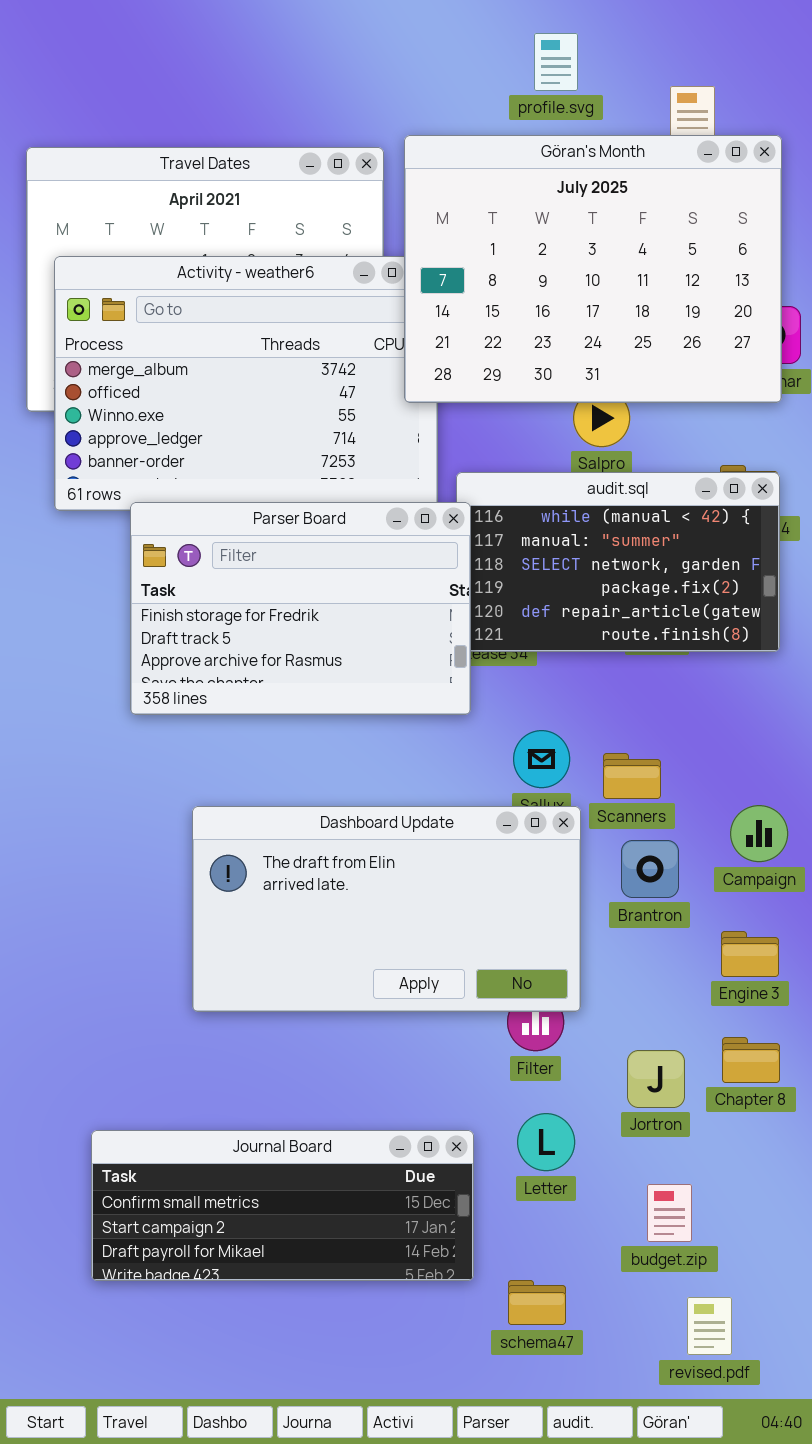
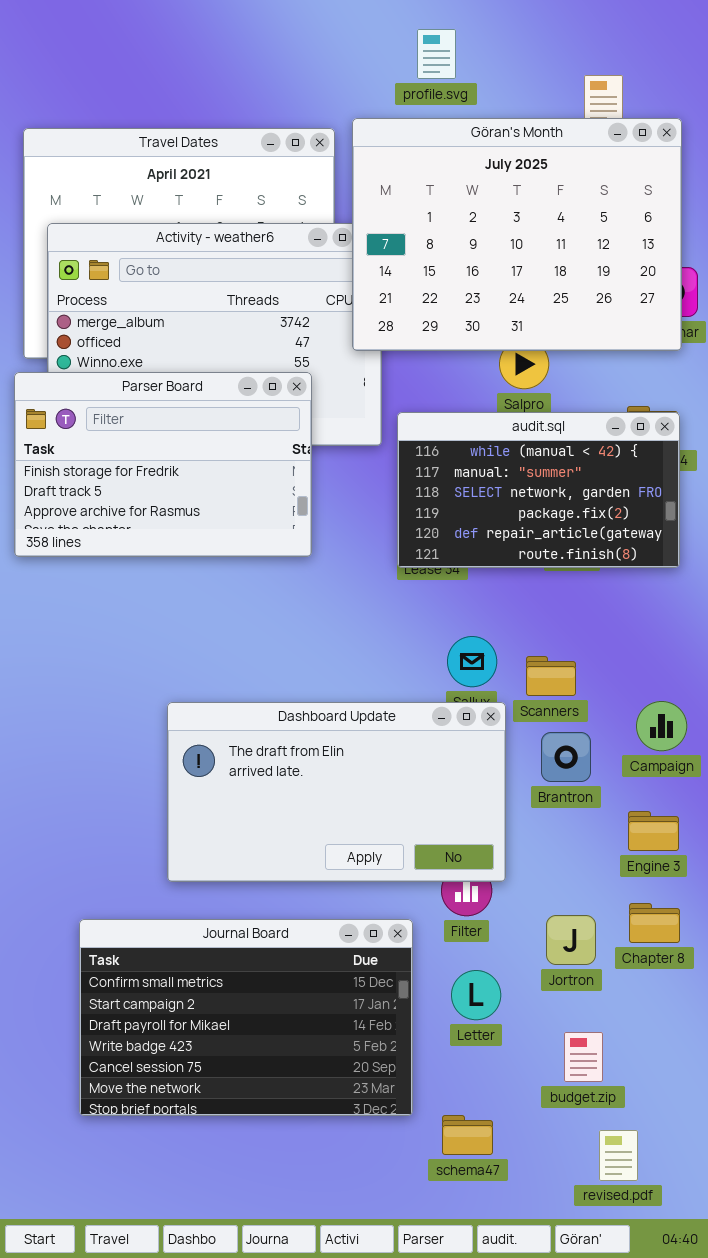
profile.svg: [534,33,578,91] -> [417,29,456,79], moved
Parser Board: [130,502,471,715] -> [14,372,312,557], moved
Journal Board: [91,1130,474,1281] -> [79,919,413,1116], resized

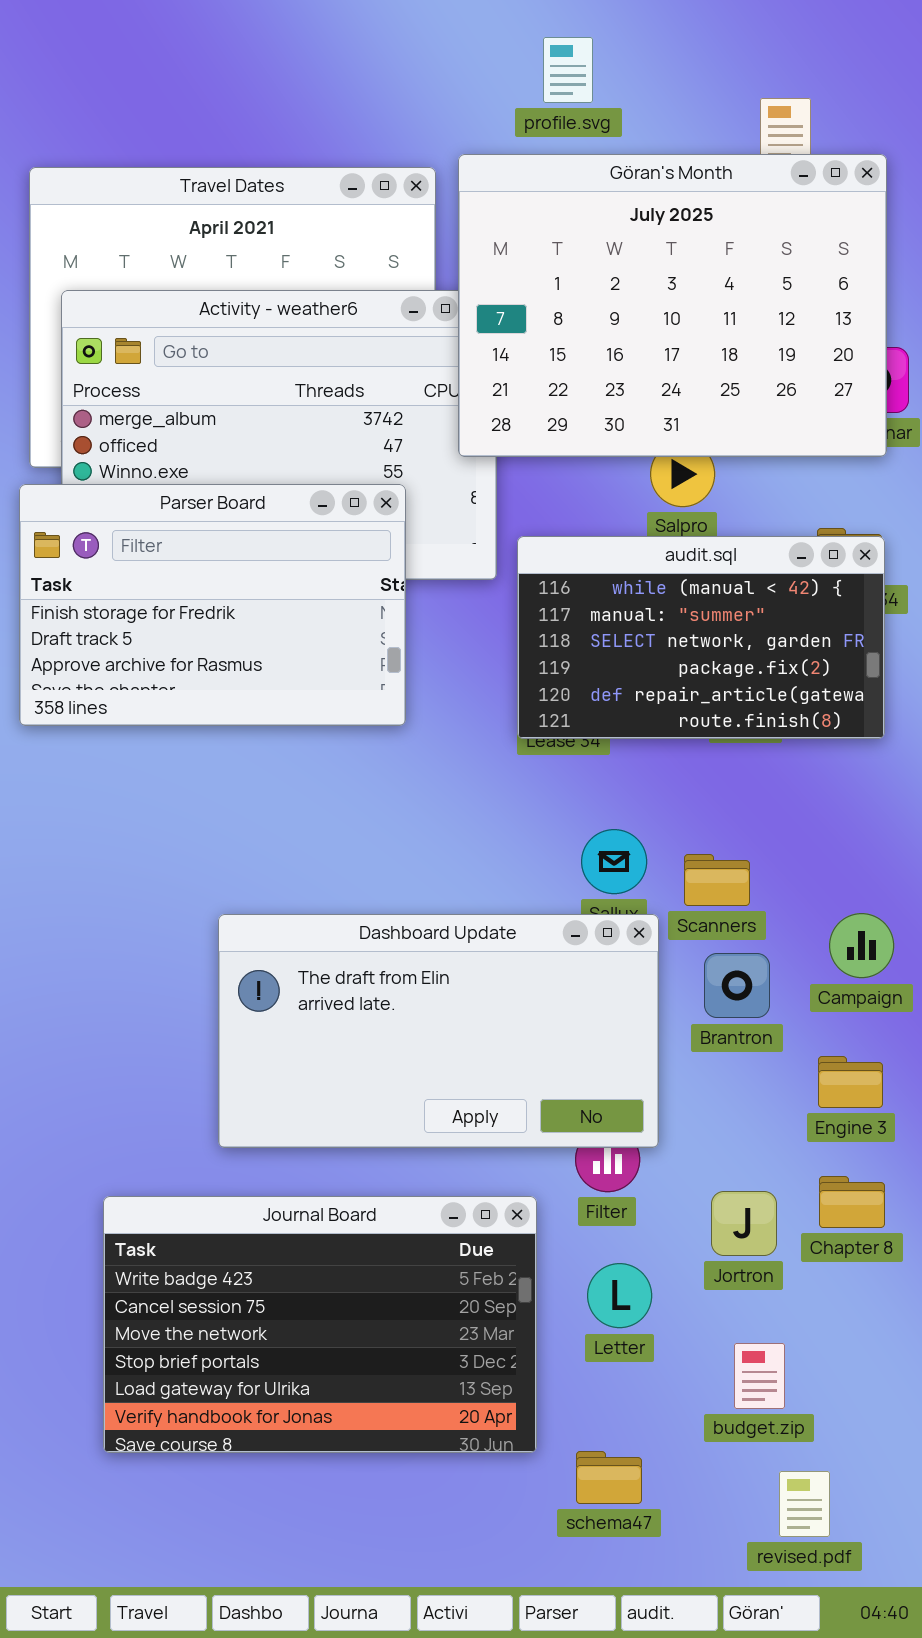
Journal Board: [79,919,413,1116] -> [103,1196,537,1453], scrolled down 3 rows

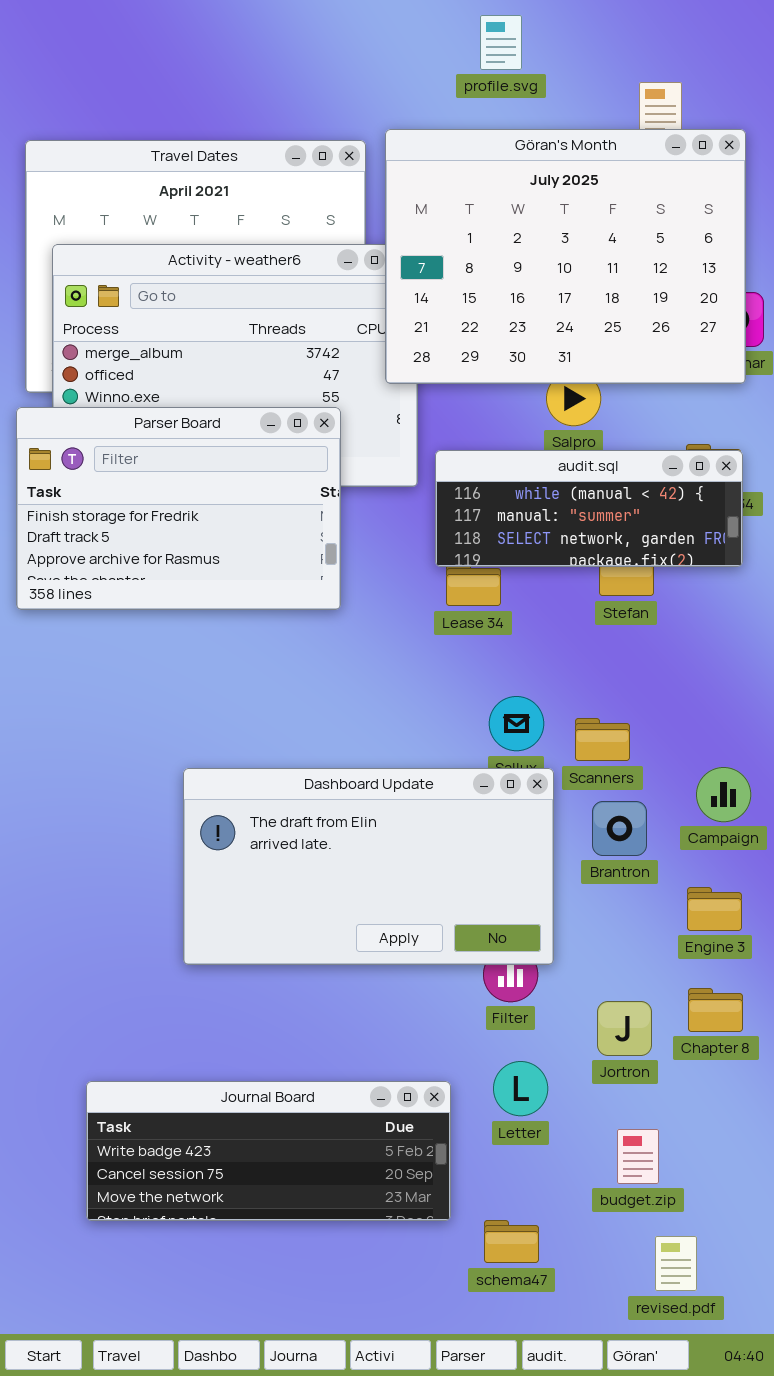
profile.svg: [543,37,593,103] -> [480,15,522,70], moved
audit.sql: [517,536,885,739] -> [435,450,743,567], resized
Journal Board: [103,1196,537,1453] -> [86,1081,451,1221], resized

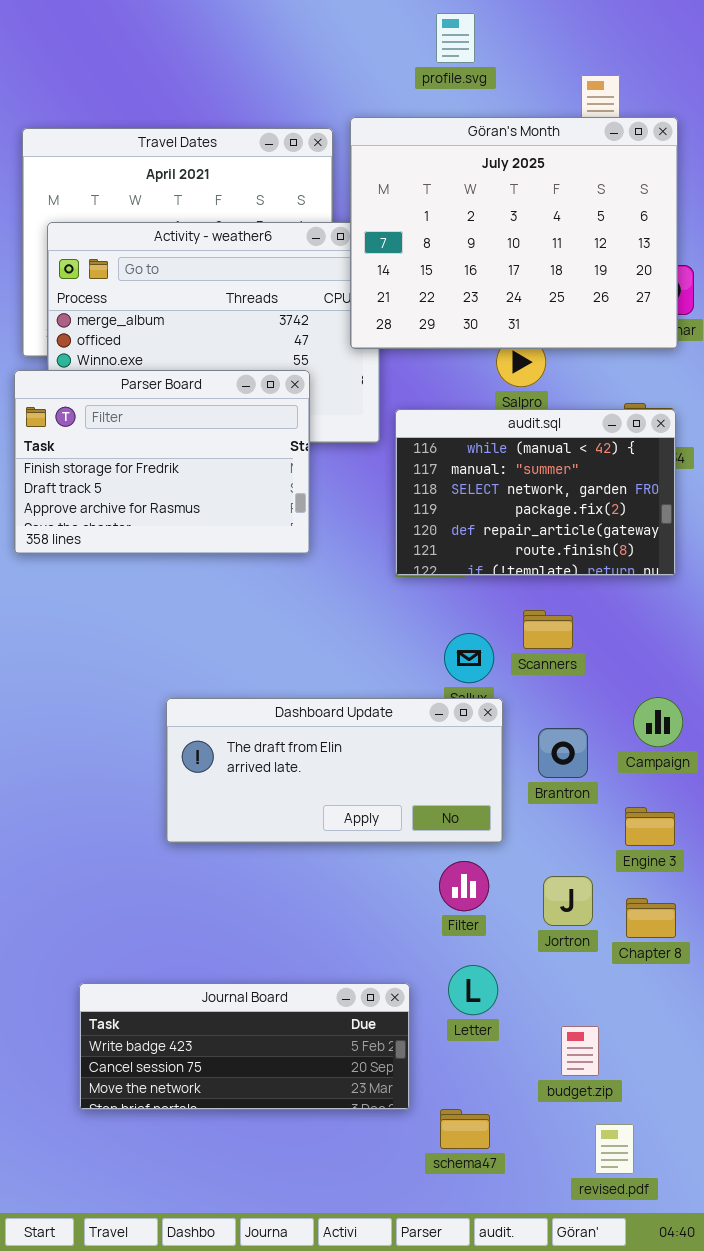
audit.sql: [435,450,743,567] -> [395,409,676,576], resized
Scanners: [575,718,630,761] -> [523,610,573,649], moved
Dashboard Update: [183,768,554,965] -> [166,698,503,843], resized
Jortron: [597,1001,652,1056] -> [543,876,593,926], moved

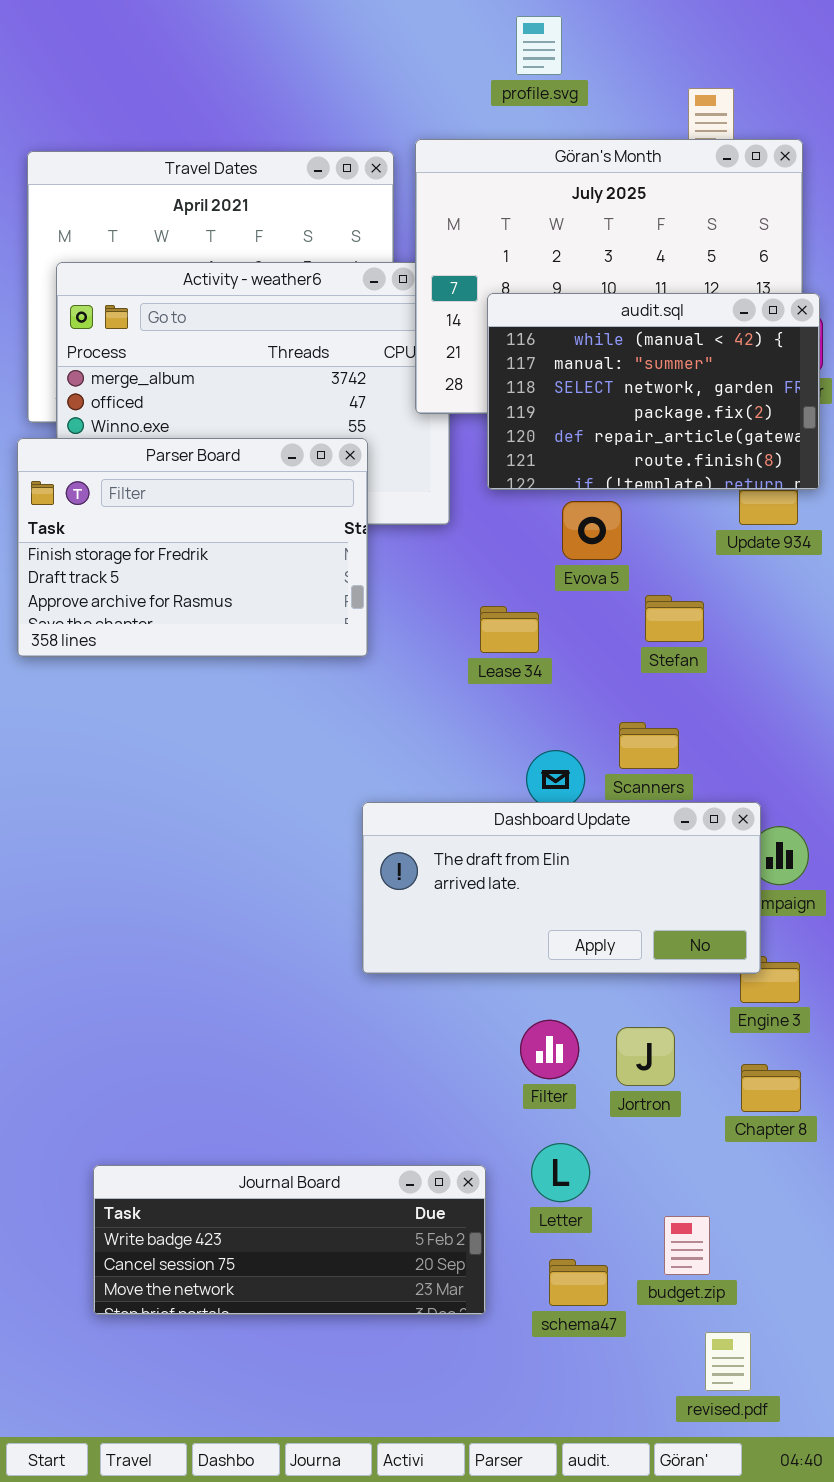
audit.sql: [395,409,676,576] -> [487,293,820,490], moved
Dashboard Update: [166,698,503,843] -> [362,802,761,974], moved
Jortron: [543,876,593,926] -> [616,1027,675,1086], moved
schema47: [440,1109,490,1149] -> [549,1259,608,1306], moved

